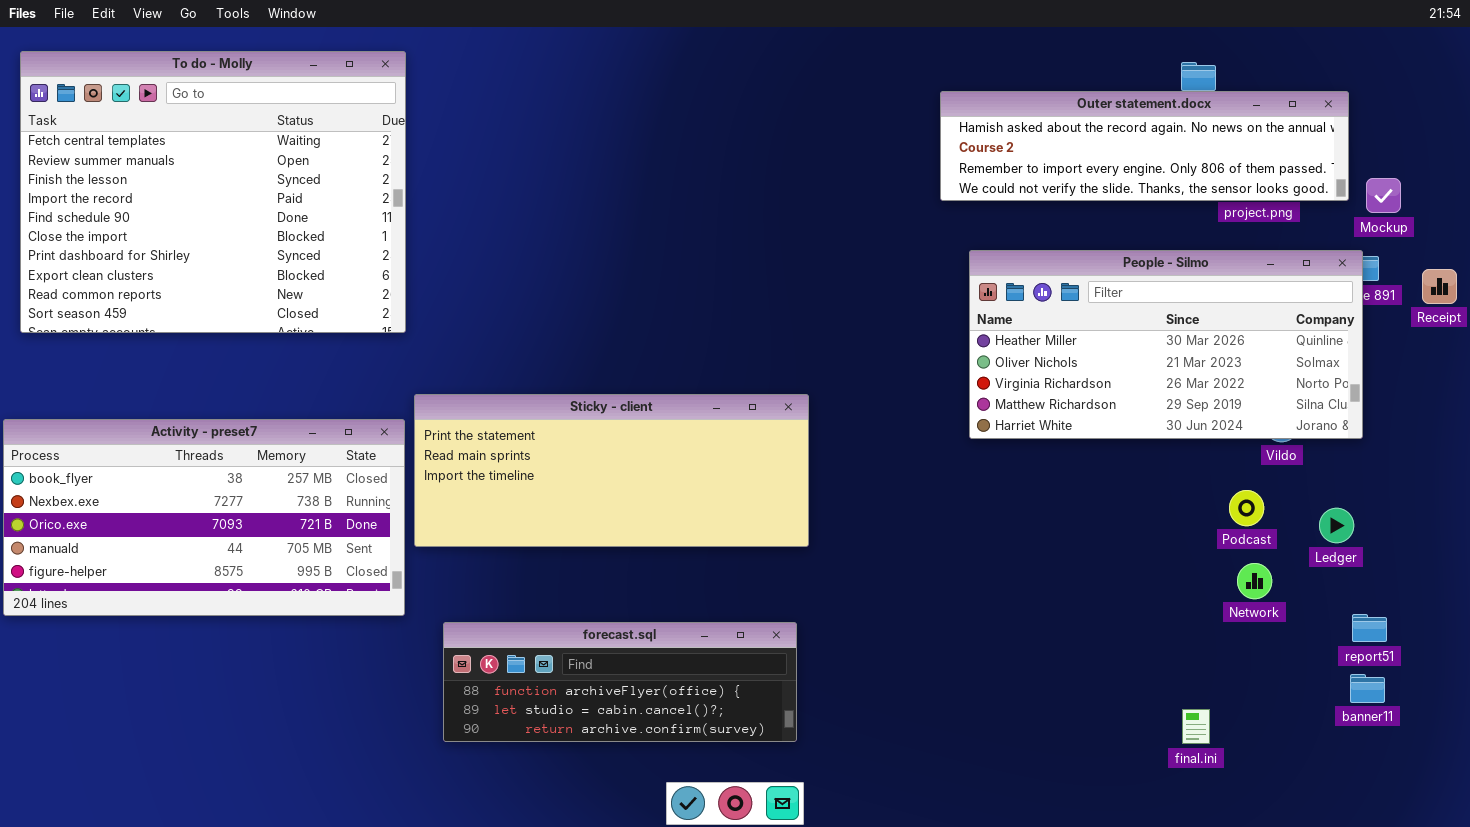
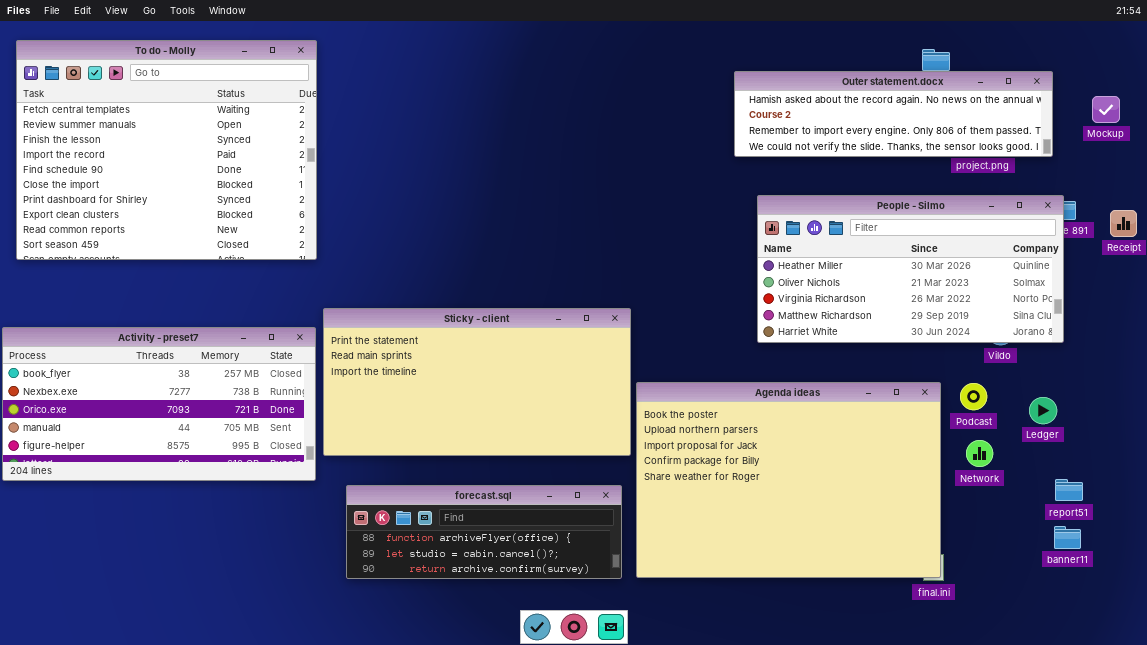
Mockup: [1366,178,1401,213] -> [1092,96,1120,123], moved
Sticky - client: [414,394,809,547] -> [323,308,631,456], resized
Agenda ideas: none -> [636,382,941,578], opened

